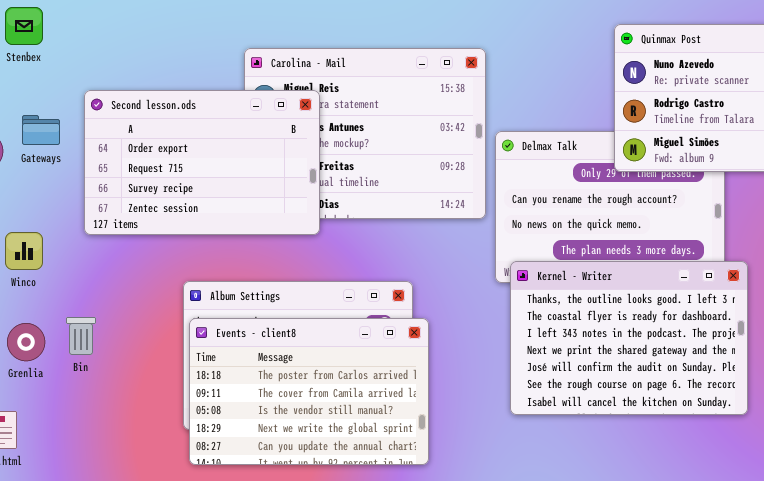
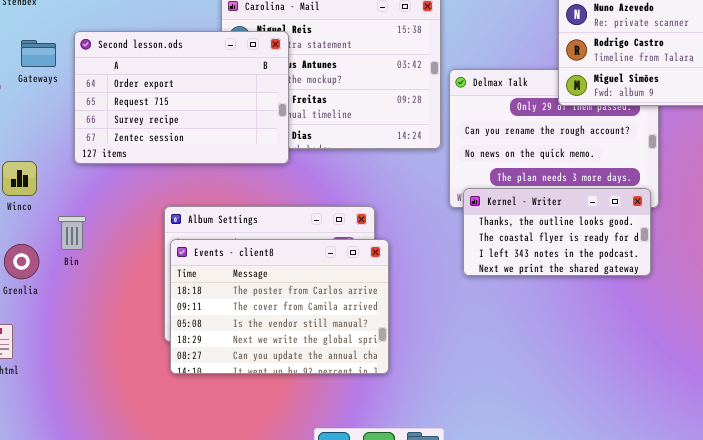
Gateways: [22,115,60,145] -> [21,40,56,67], moved
Kernel - Writer: [510,261,748,415] -> [463,188,651,276], resized
Bin: [66,317,96,355] -> [58,216,86,250], moved

